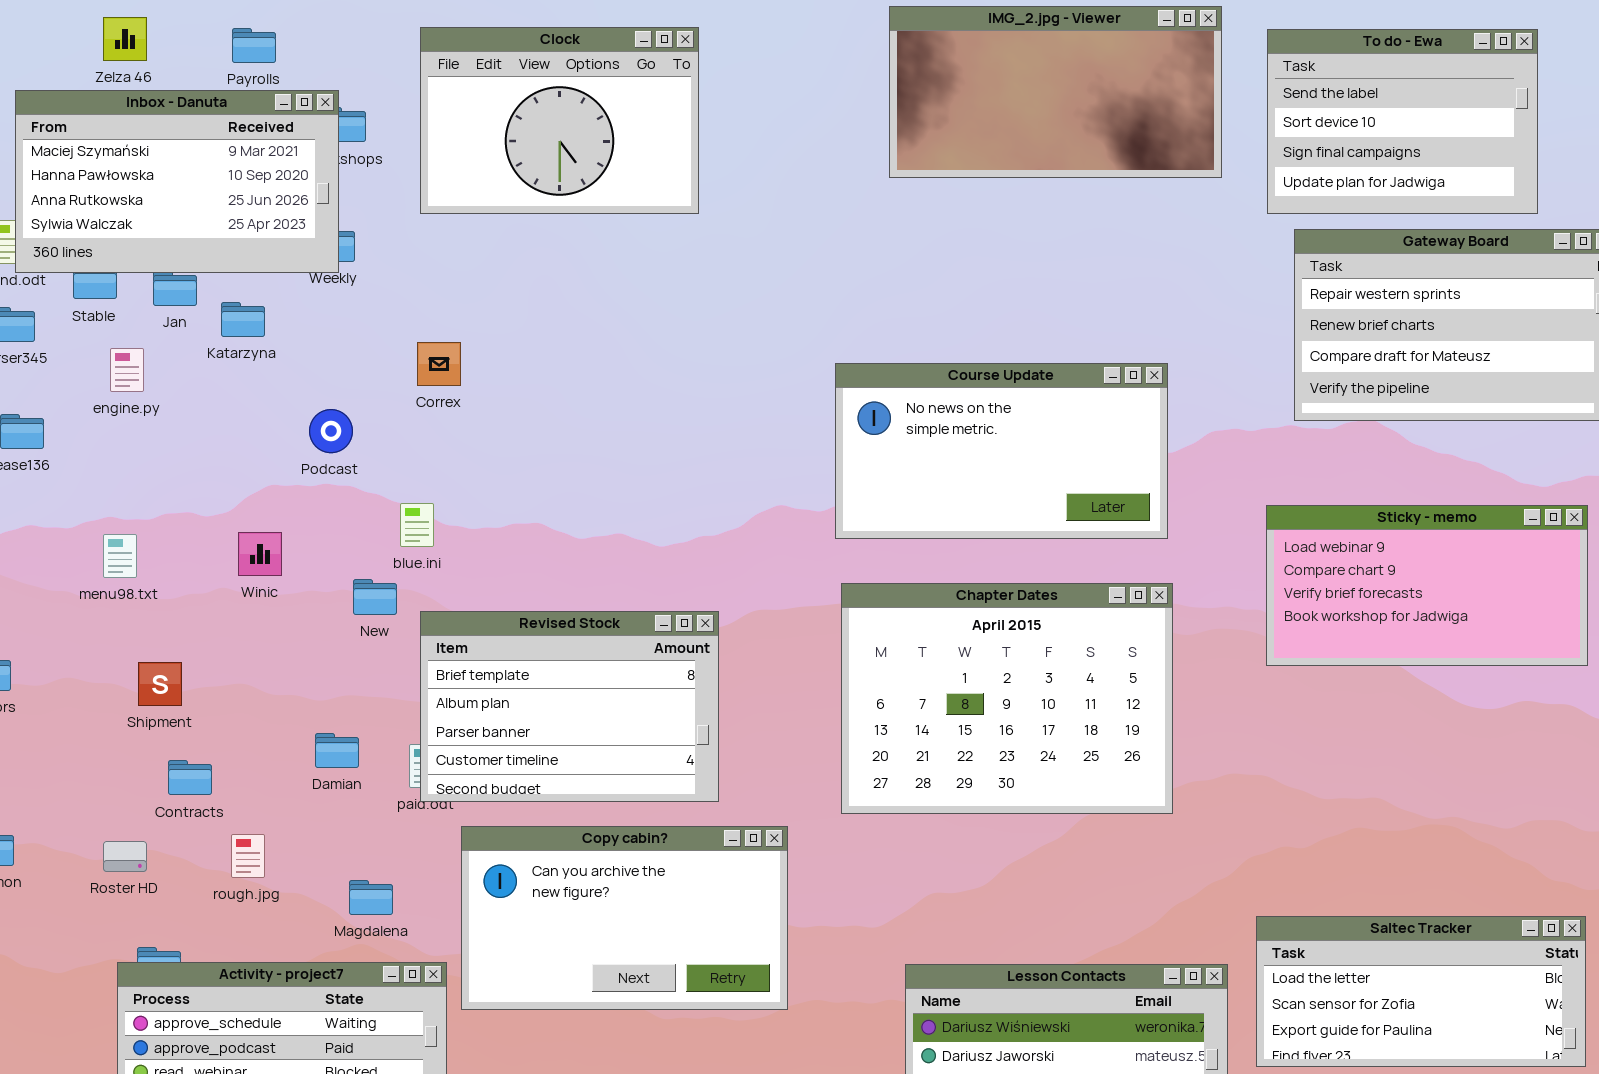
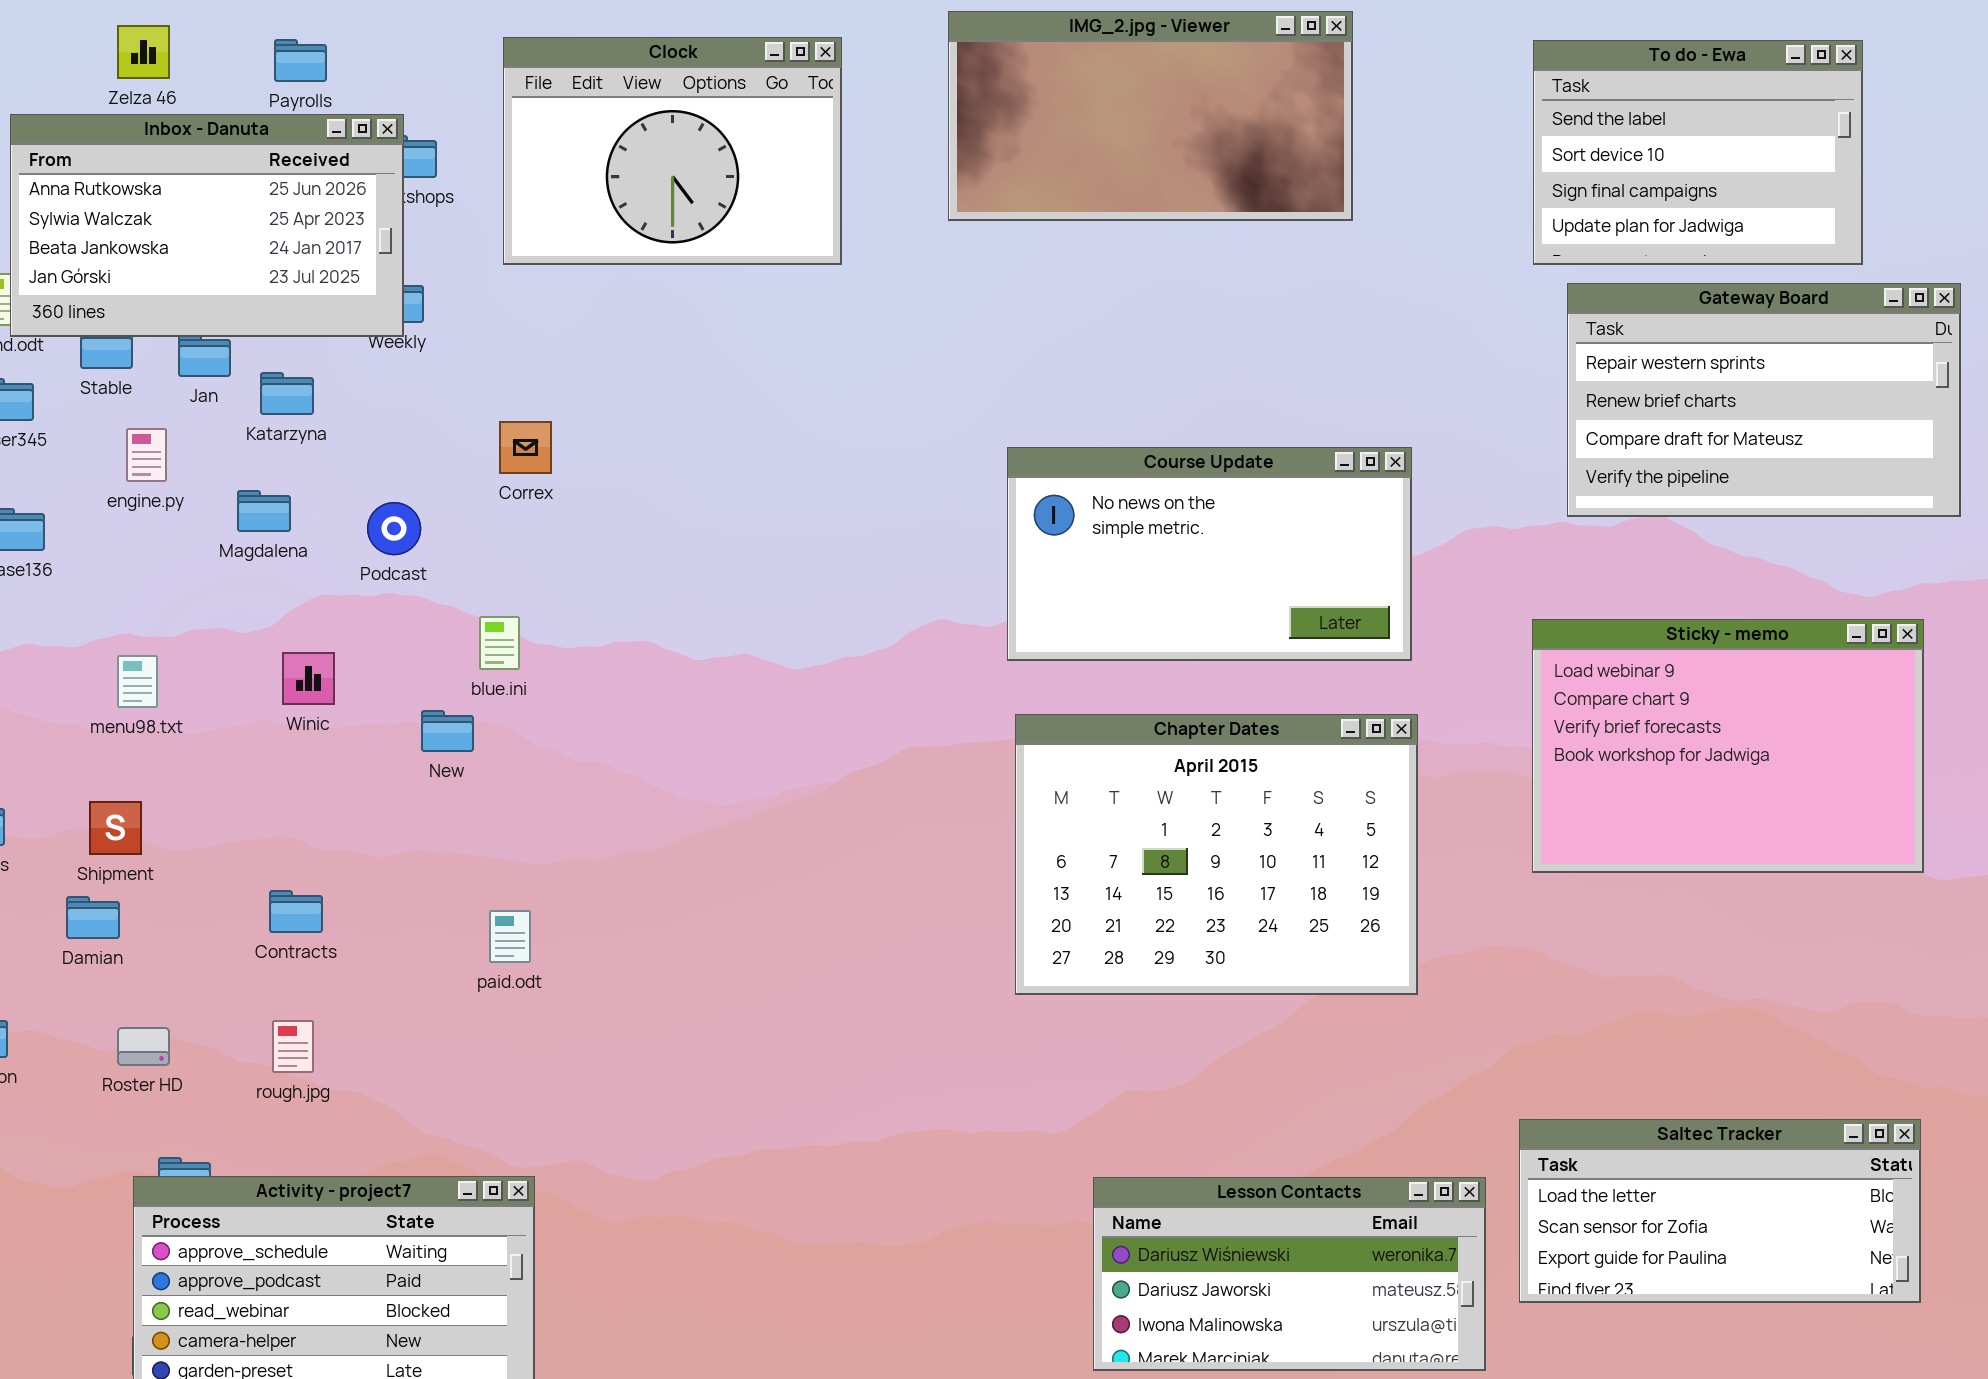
IMG_2.jpg - Viewer: [889,6,1222,178] -> [948,11,1353,221], moved
Inbox - Danuta: [15,90,339,273] -> [10,114,404,337], scrolled down 2 rows
Sticky - memo: [1266,505,1588,666] -> [1532,619,1924,873], resized
Revised Stock: [420,611,719,802] -> none, closed
Shipment: [138,662,182,706] -> [89,801,142,855], moved
Damian: [315,733,359,768] -> [66,896,120,939], moved
Contracts: [168,760,212,795] -> [269,890,323,933], moved
Copy cabin?: [461,826,788,1010] -> none, closed
Magdalena: [349,880,393,915] -> [237,490,291,532], moved

